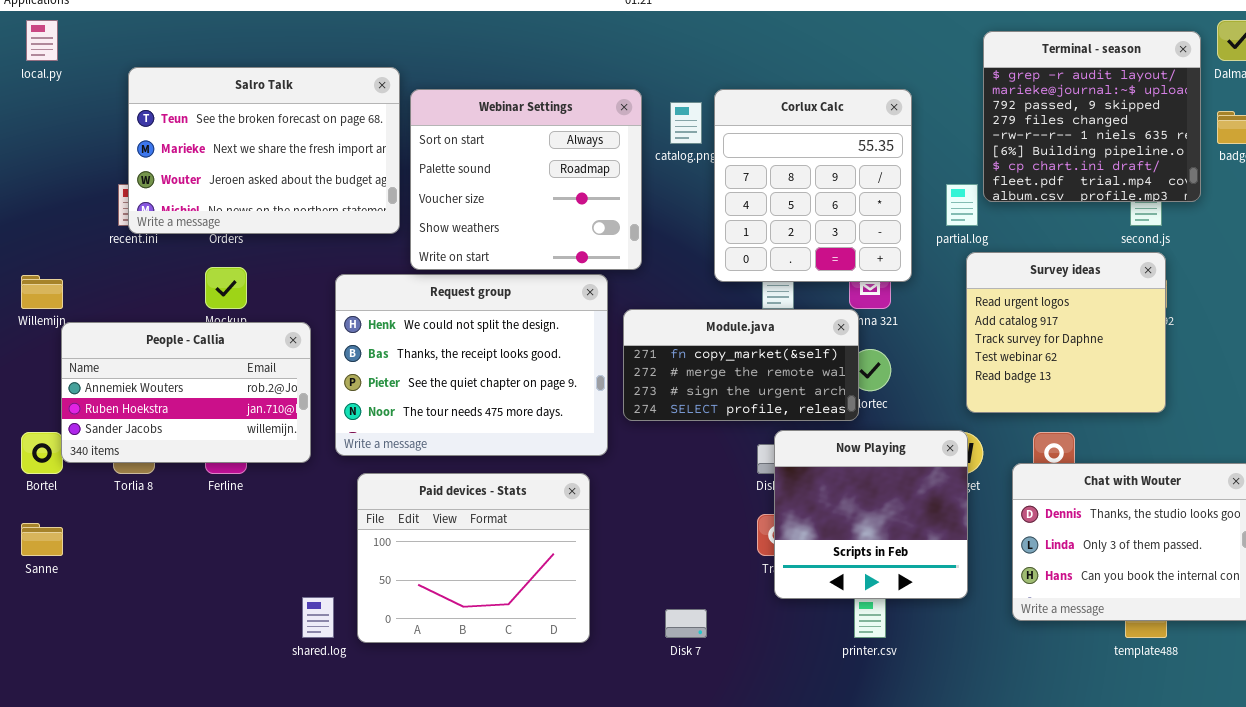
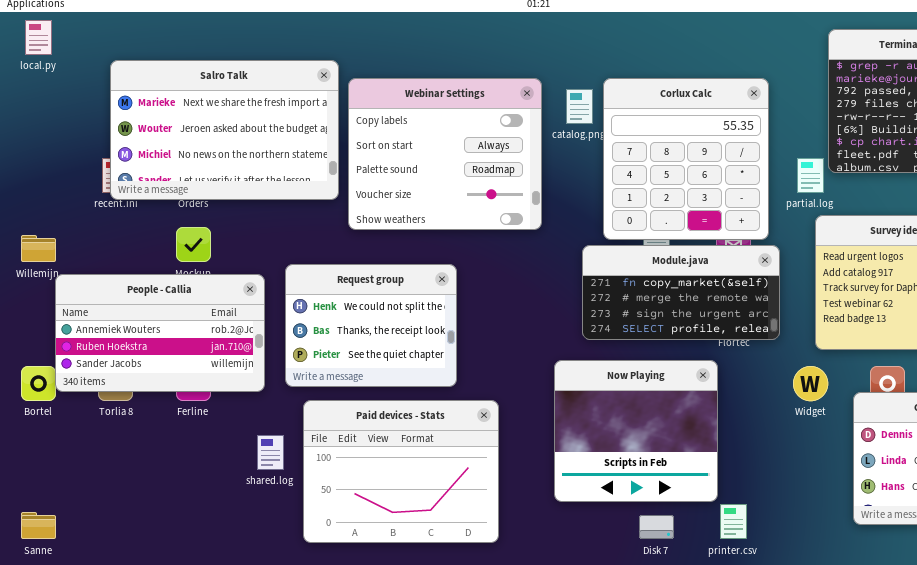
Salro Talk: [128,67,400,234] -> [110,60,339,200], scrolled down 1 row
Webinar Settings: [410,89,642,270] -> [348,78,542,230], scrolled up 1 row
Request group: [335,274,608,456] -> [285,264,457,387], resized
Module.java: [623,309,859,421] -> [582,245,780,340], moved
Now Playing: [774,430,968,599] -> [554,360,718,502], moved
Sanne: [21,523,63,556] -> [21,512,56,539], moved
shared.log: [302,597,334,638] -> [257,435,284,470], moved
Disk 7: [665,609,707,638] -> [639,515,674,539], moved

